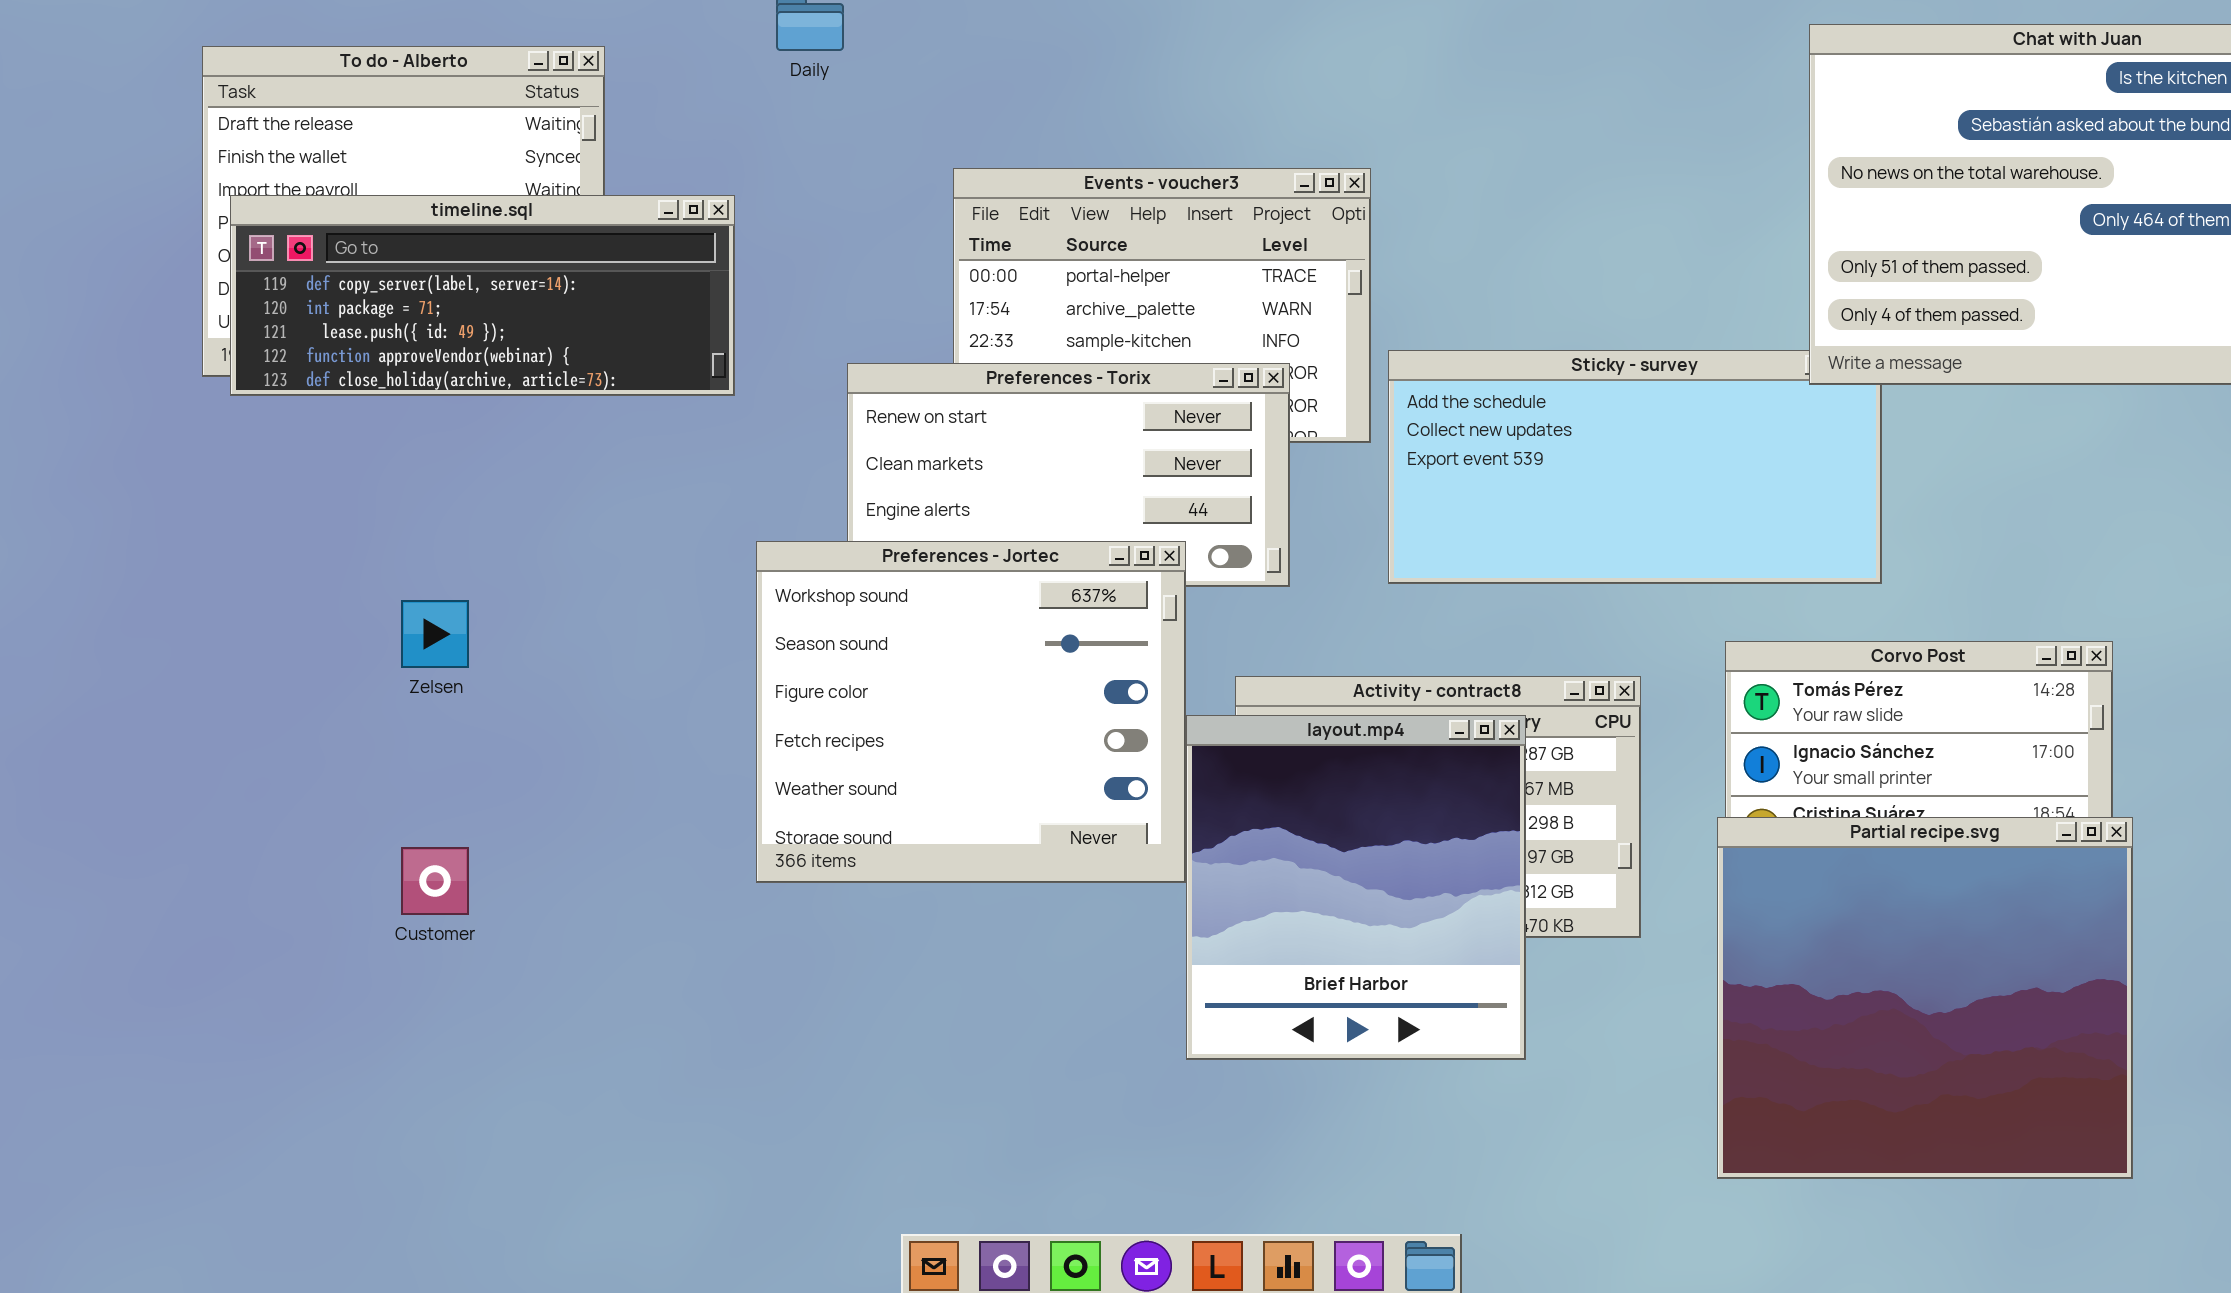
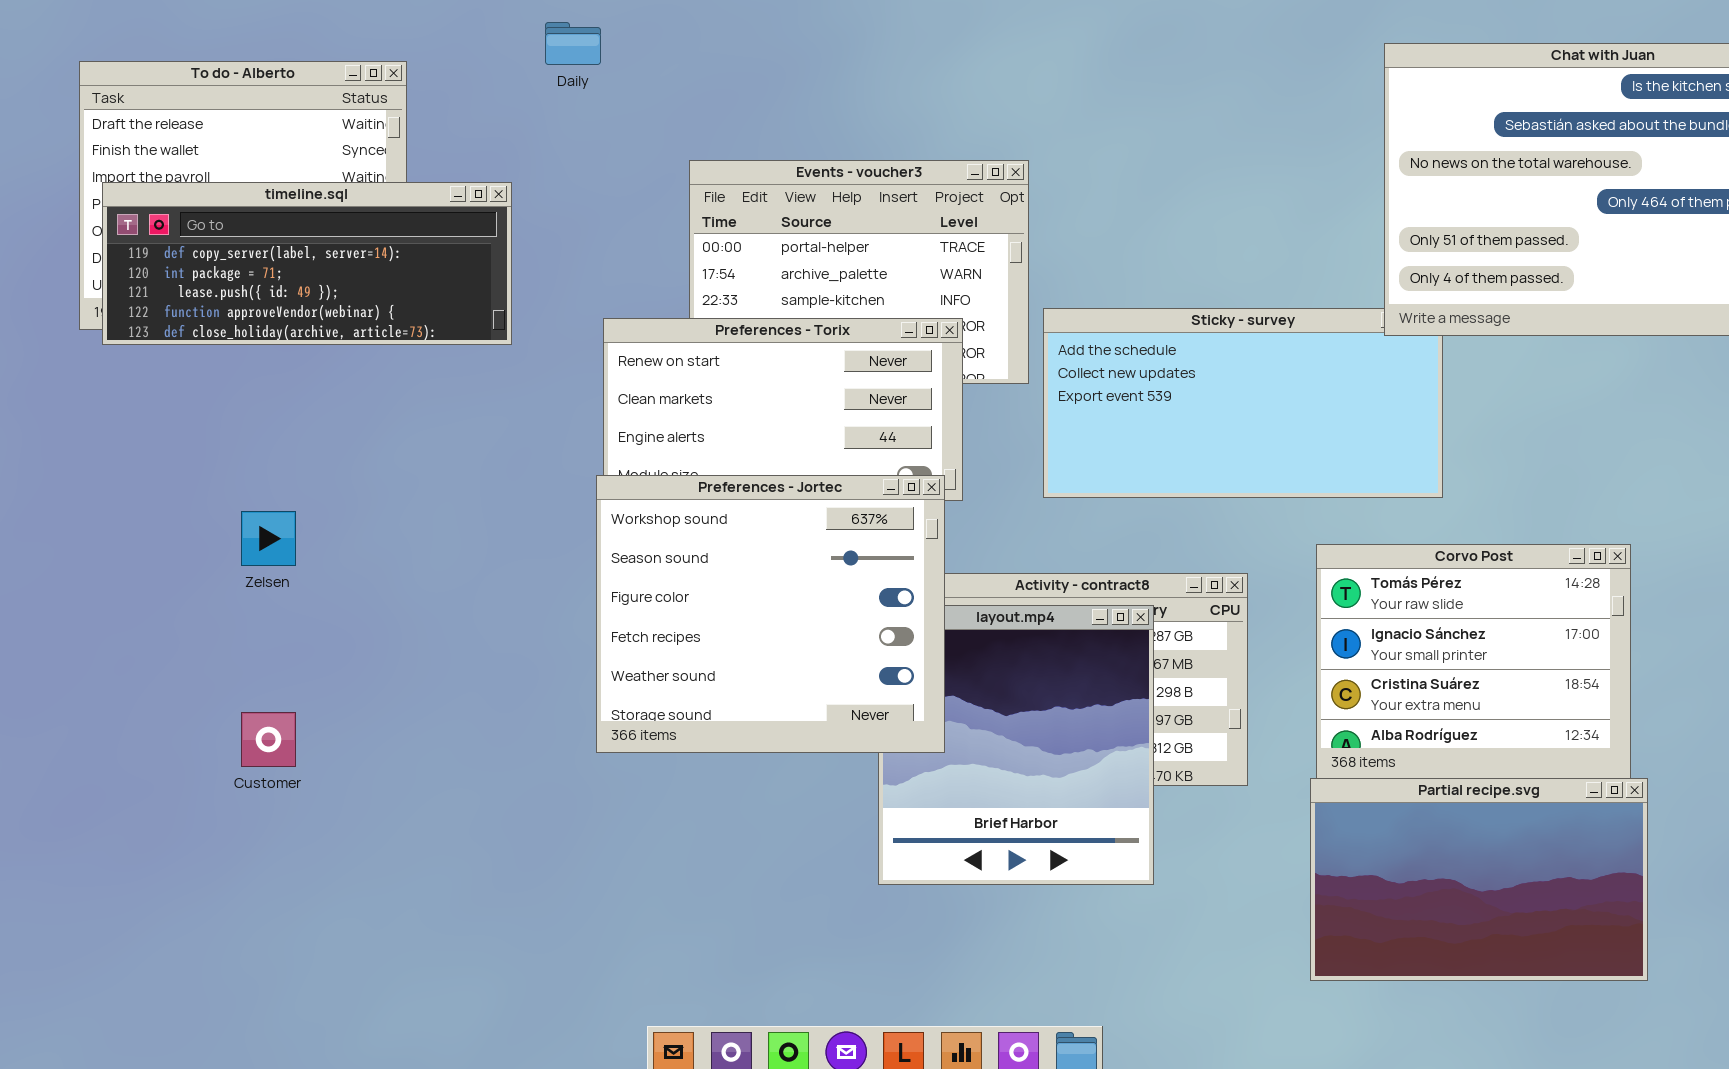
Preferences - Jortec: [756,541,1186,883] -> [596,475,945,753], moved
Partial recipe.svg: [1717,817,2133,1179] -> [1310,778,1648,981], resized

